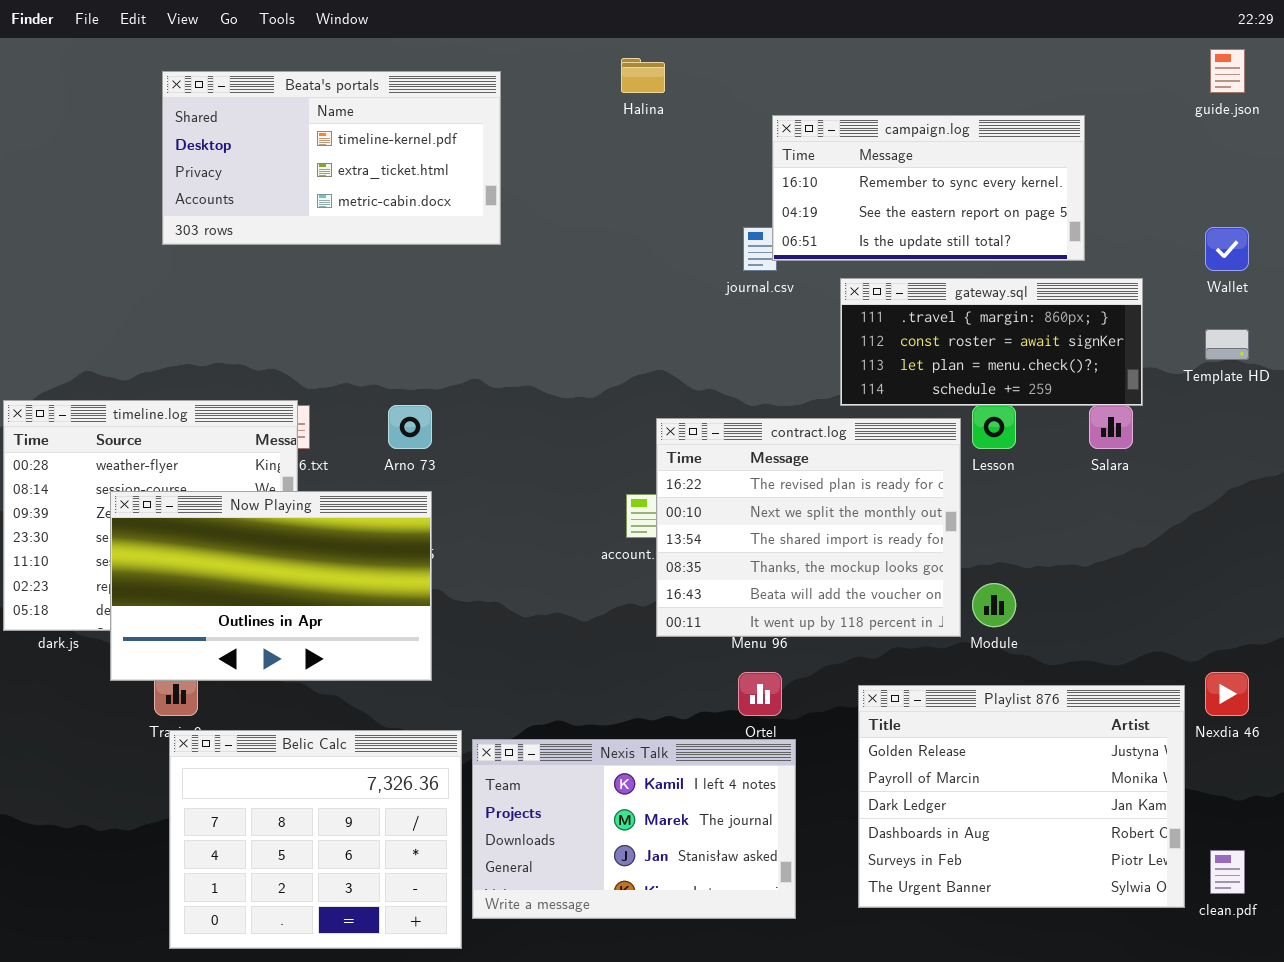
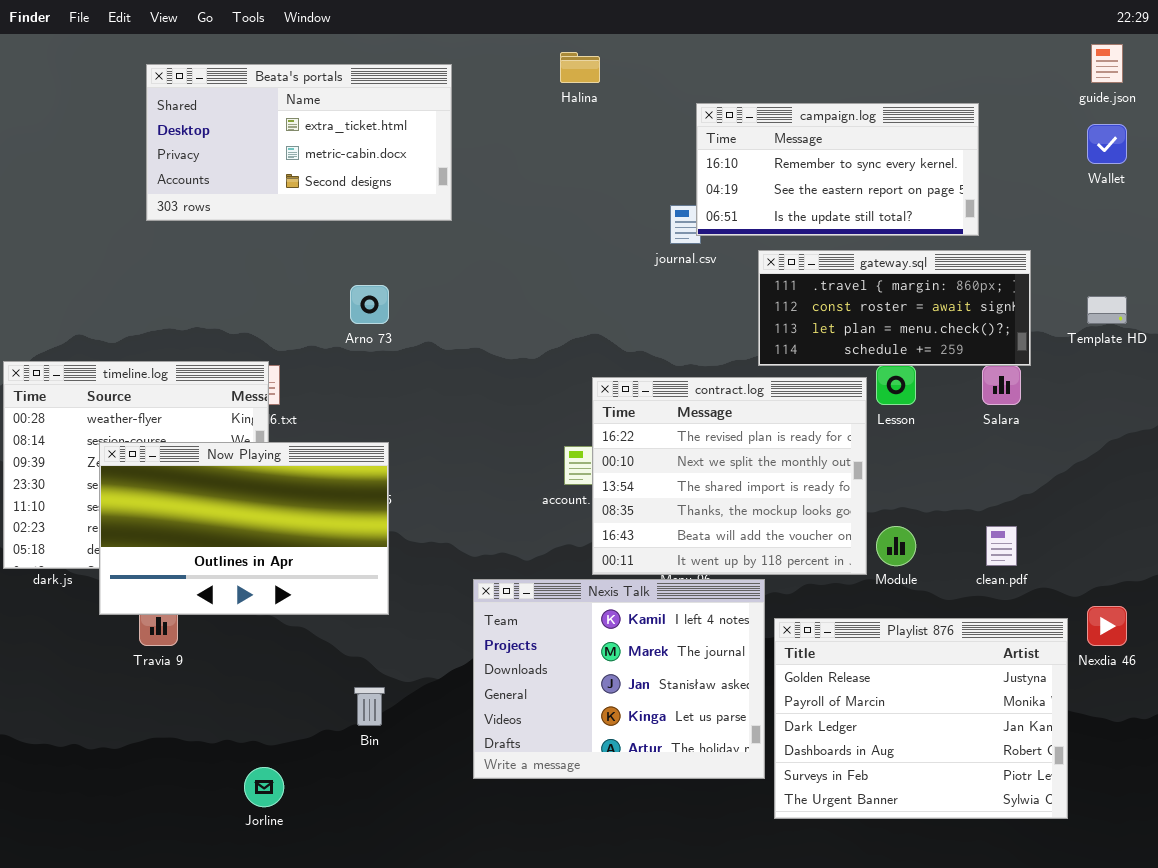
Beata's portals: [162,71,501,245] -> [146,64,452,221], scrolled down 1 row
Wallet: [1205,227,1249,271] -> [1087,124,1127,164], moved
Arno 73: [388,405,432,449] -> [350,285,389,324], moved
Belic Calc: [169,730,462,949] -> none, closed
Nexis Talk: [472,739,796,919] -> [473,579,765,779], moved, resized
clean.pdf: [1210,850,1245,894] -> [986,526,1017,566], moved

